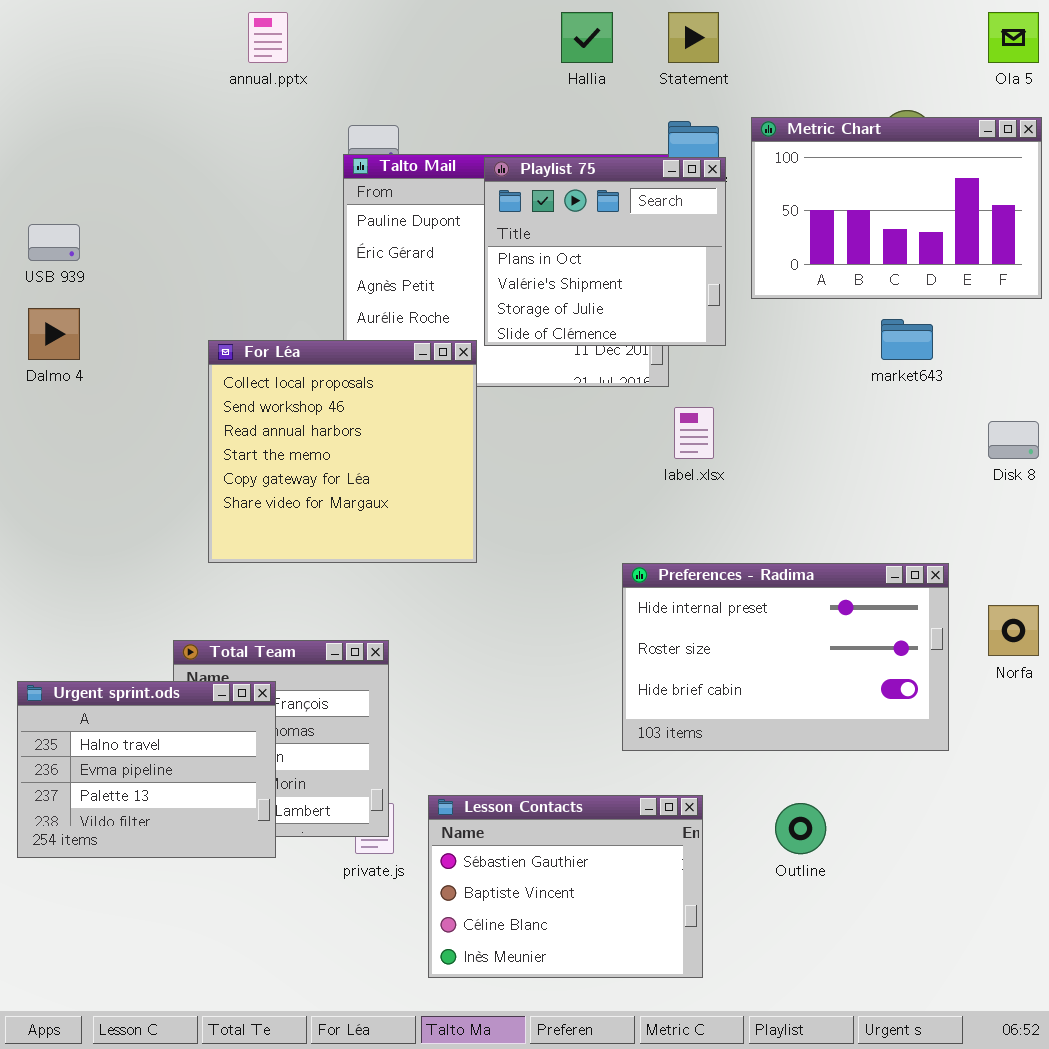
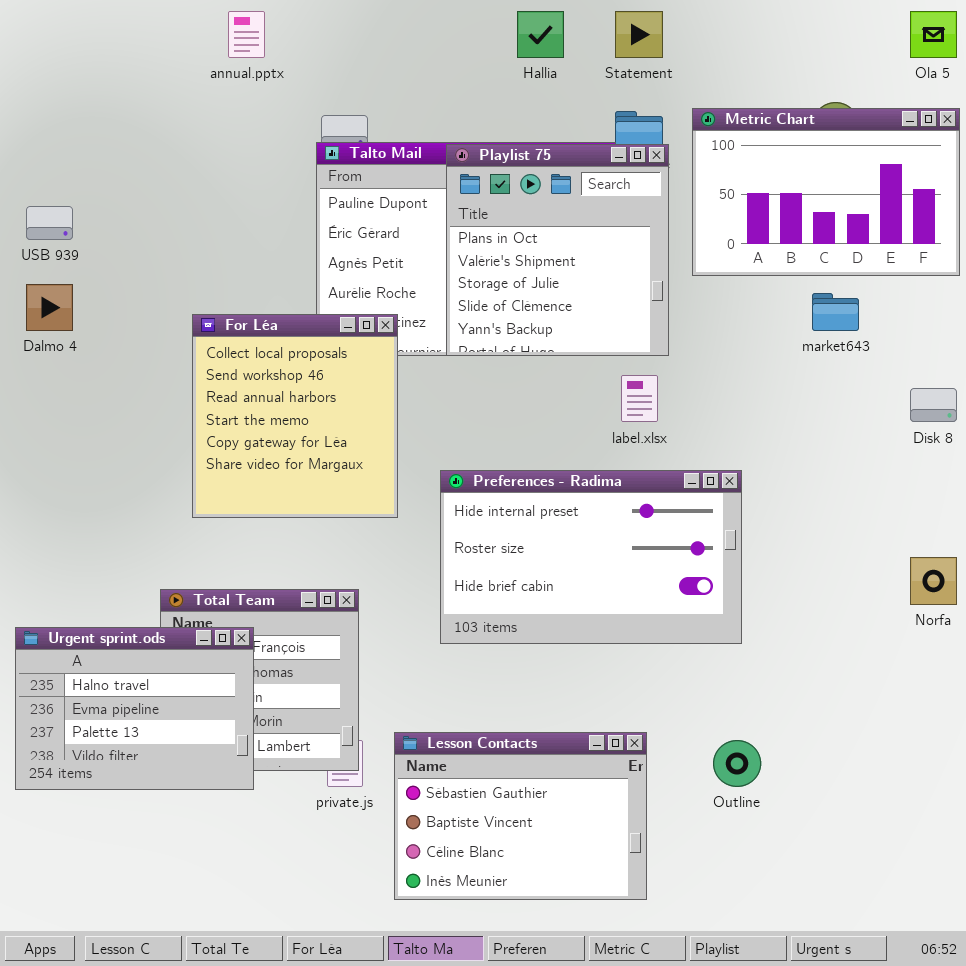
Playlist 75: [484,157,726,346] -> [446,144,669,356], resized
For Léa: [208,340,477,563] -> [192,314,398,518], resized
Preferences - Radima: [622,563,949,751] -> [440,470,742,644], moved

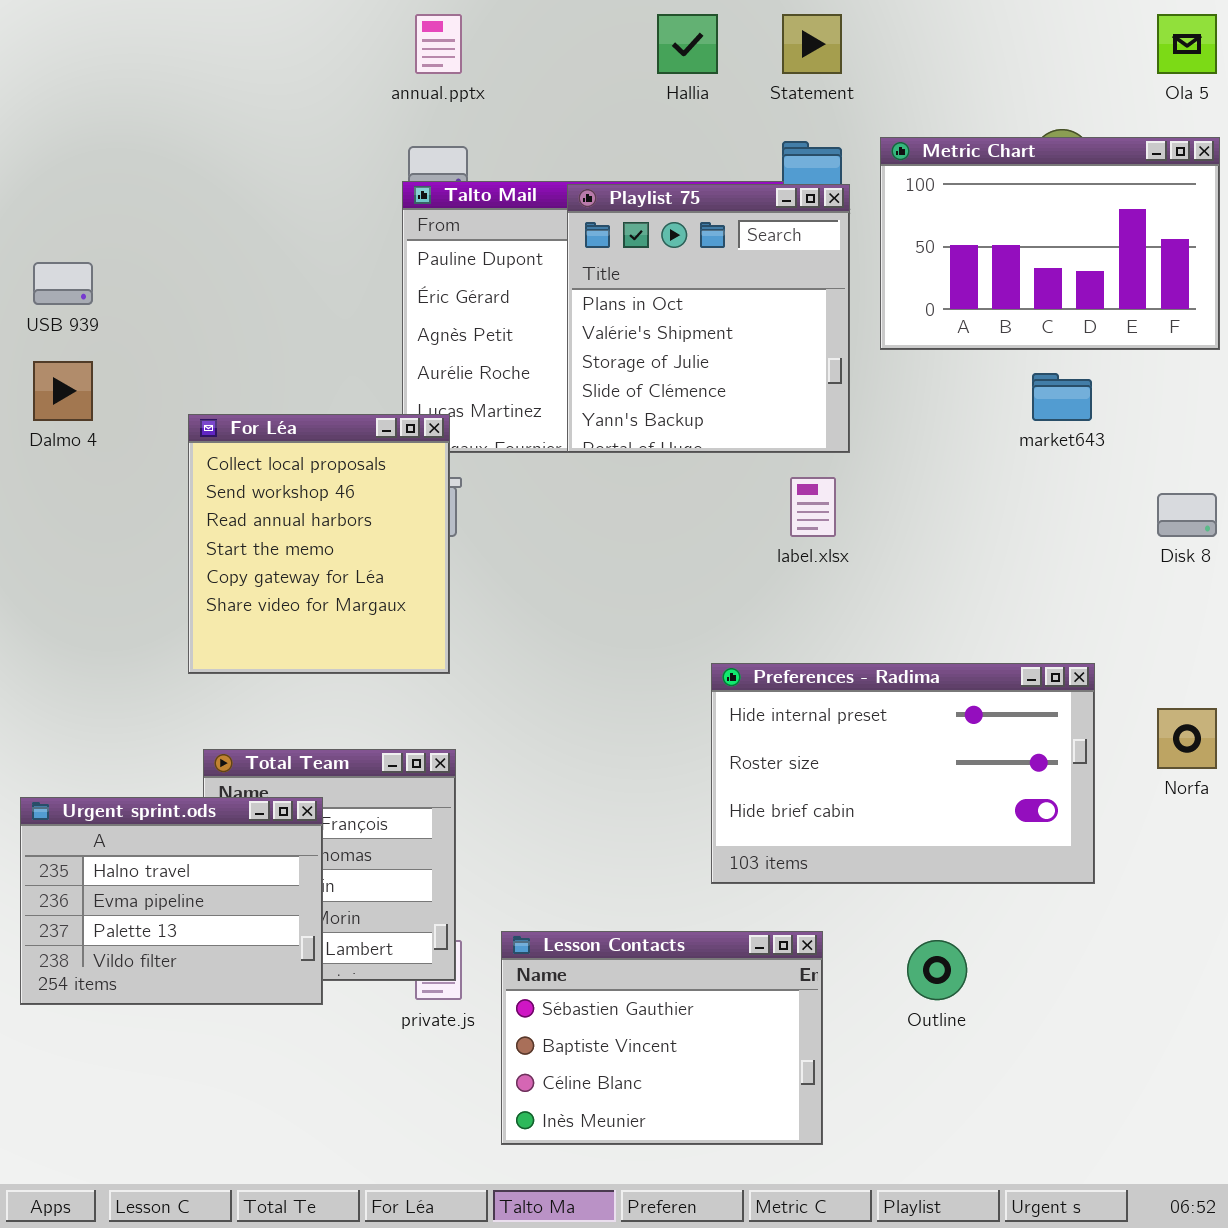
annual.pptx: [228,11,265,58] -> [415,14,462,74], moved
For Léa: [192,314,398,518] -> [188,414,450,674], moved
Preferences - Radima: [440,470,742,644] -> [711,663,1095,884], moved

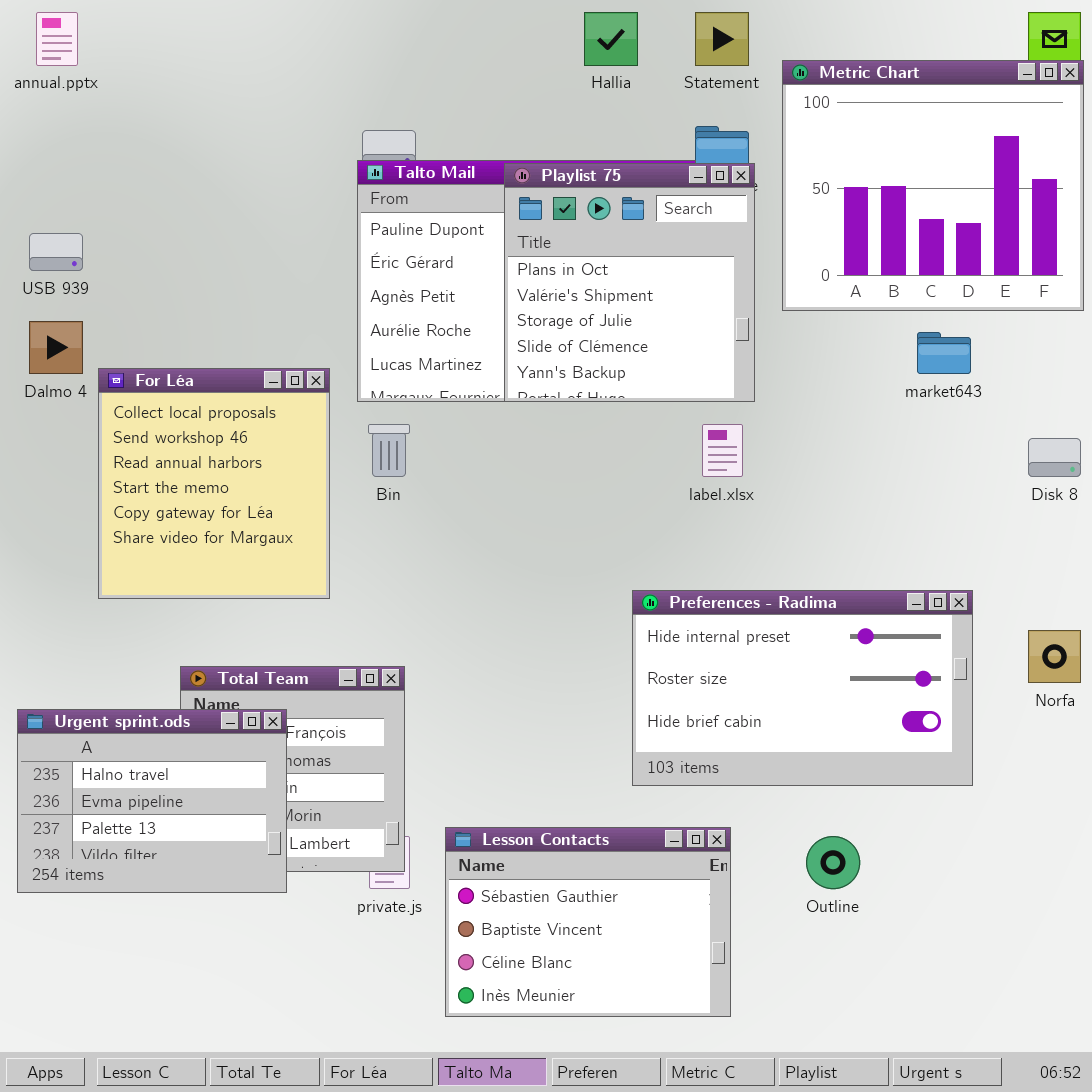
annual.pptx: [415,14,462,74] -> [36,12,78,66], moved
Metric Chart: [880,137,1220,350] -> [782,60,1084,311], resized
For Léa: [188,414,450,674] -> [98,368,330,599], moved

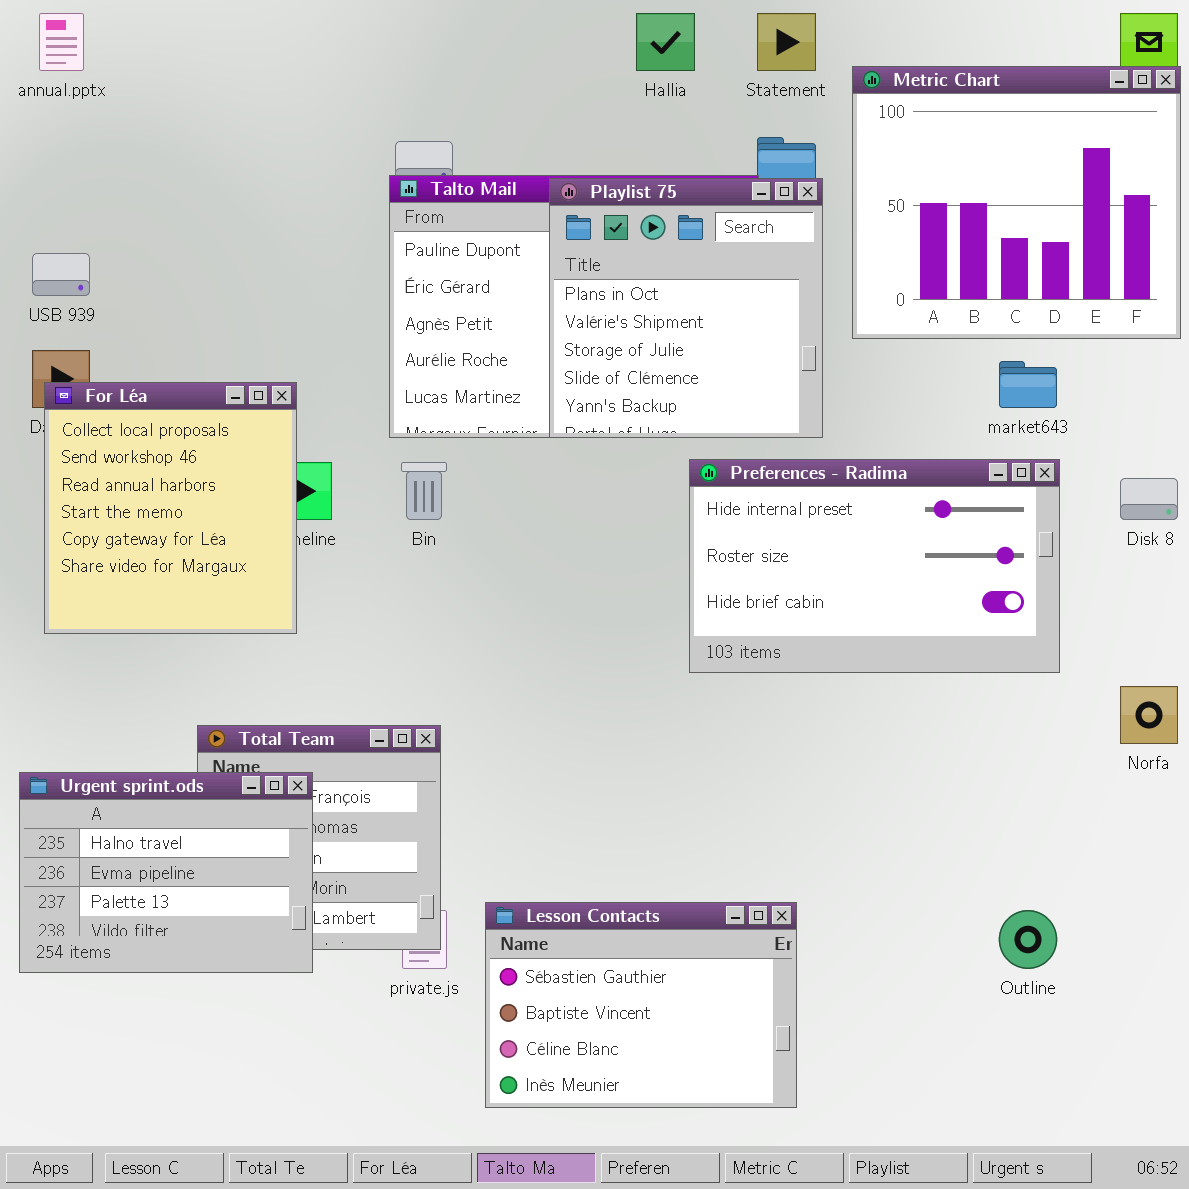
For Léa: [98,368,330,599] -> [44,382,297,634], moved
Preferences - Radima: [632,590,973,786] -> [689,459,1060,673], moved
Outline: [806,836,860,889] -> [999,910,1057,969], moved

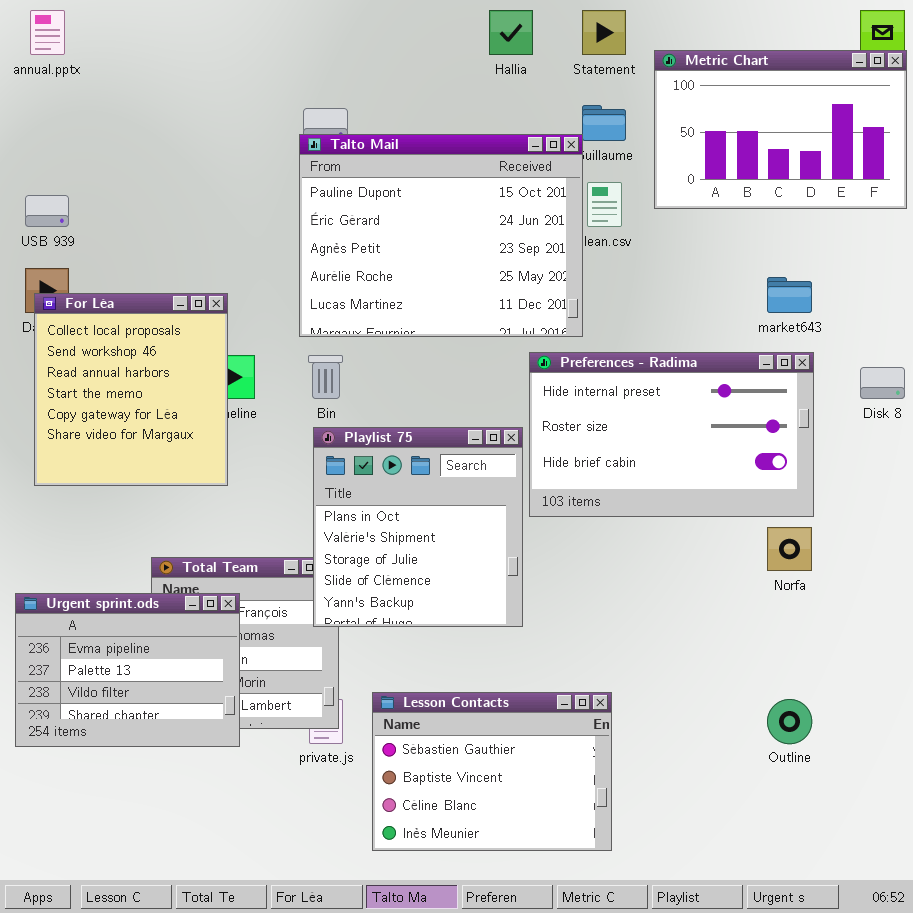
Metric Chart: [852,66,1181,339] -> [654,50,907,209], resized
Playlist 75: [549,178,823,438] -> [313,427,523,627], moved
Norfa: [1120,686,1178,744] -> [767,527,812,571], moved
Urgent sprint.ods: [19,772,313,973] -> [15,593,240,747], scrolled down 1 row

